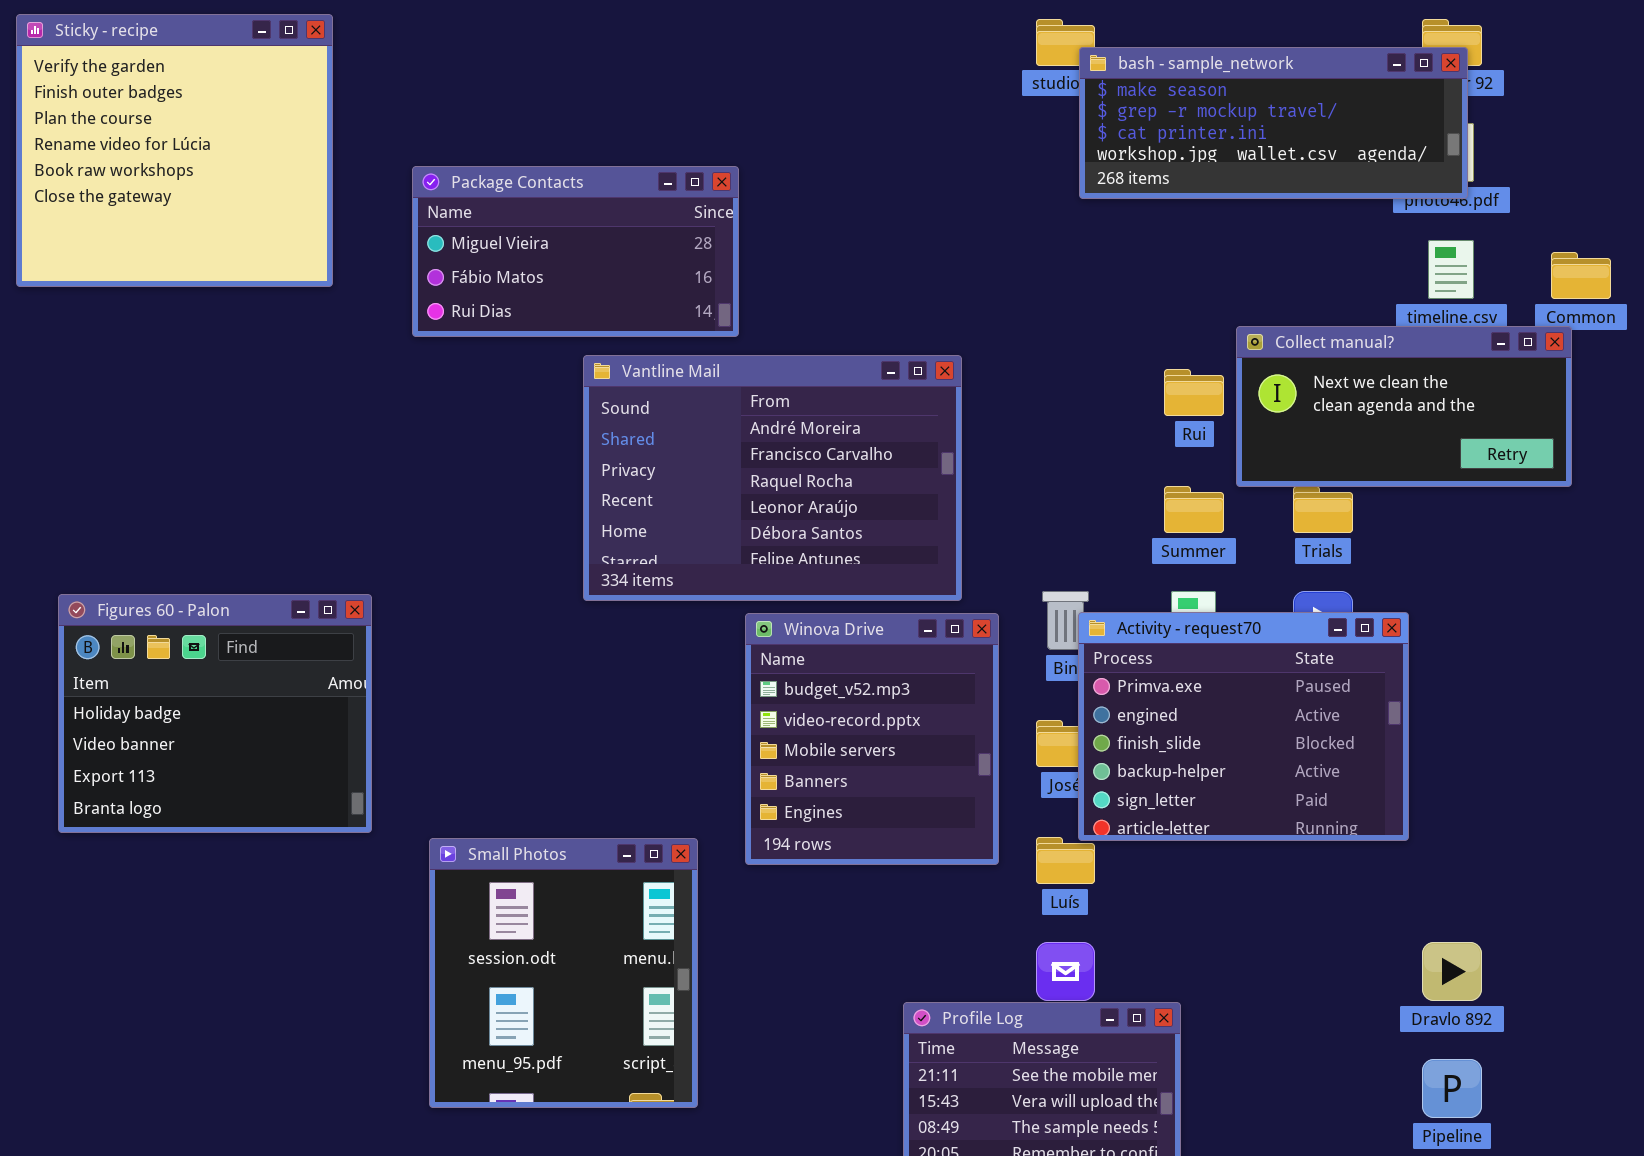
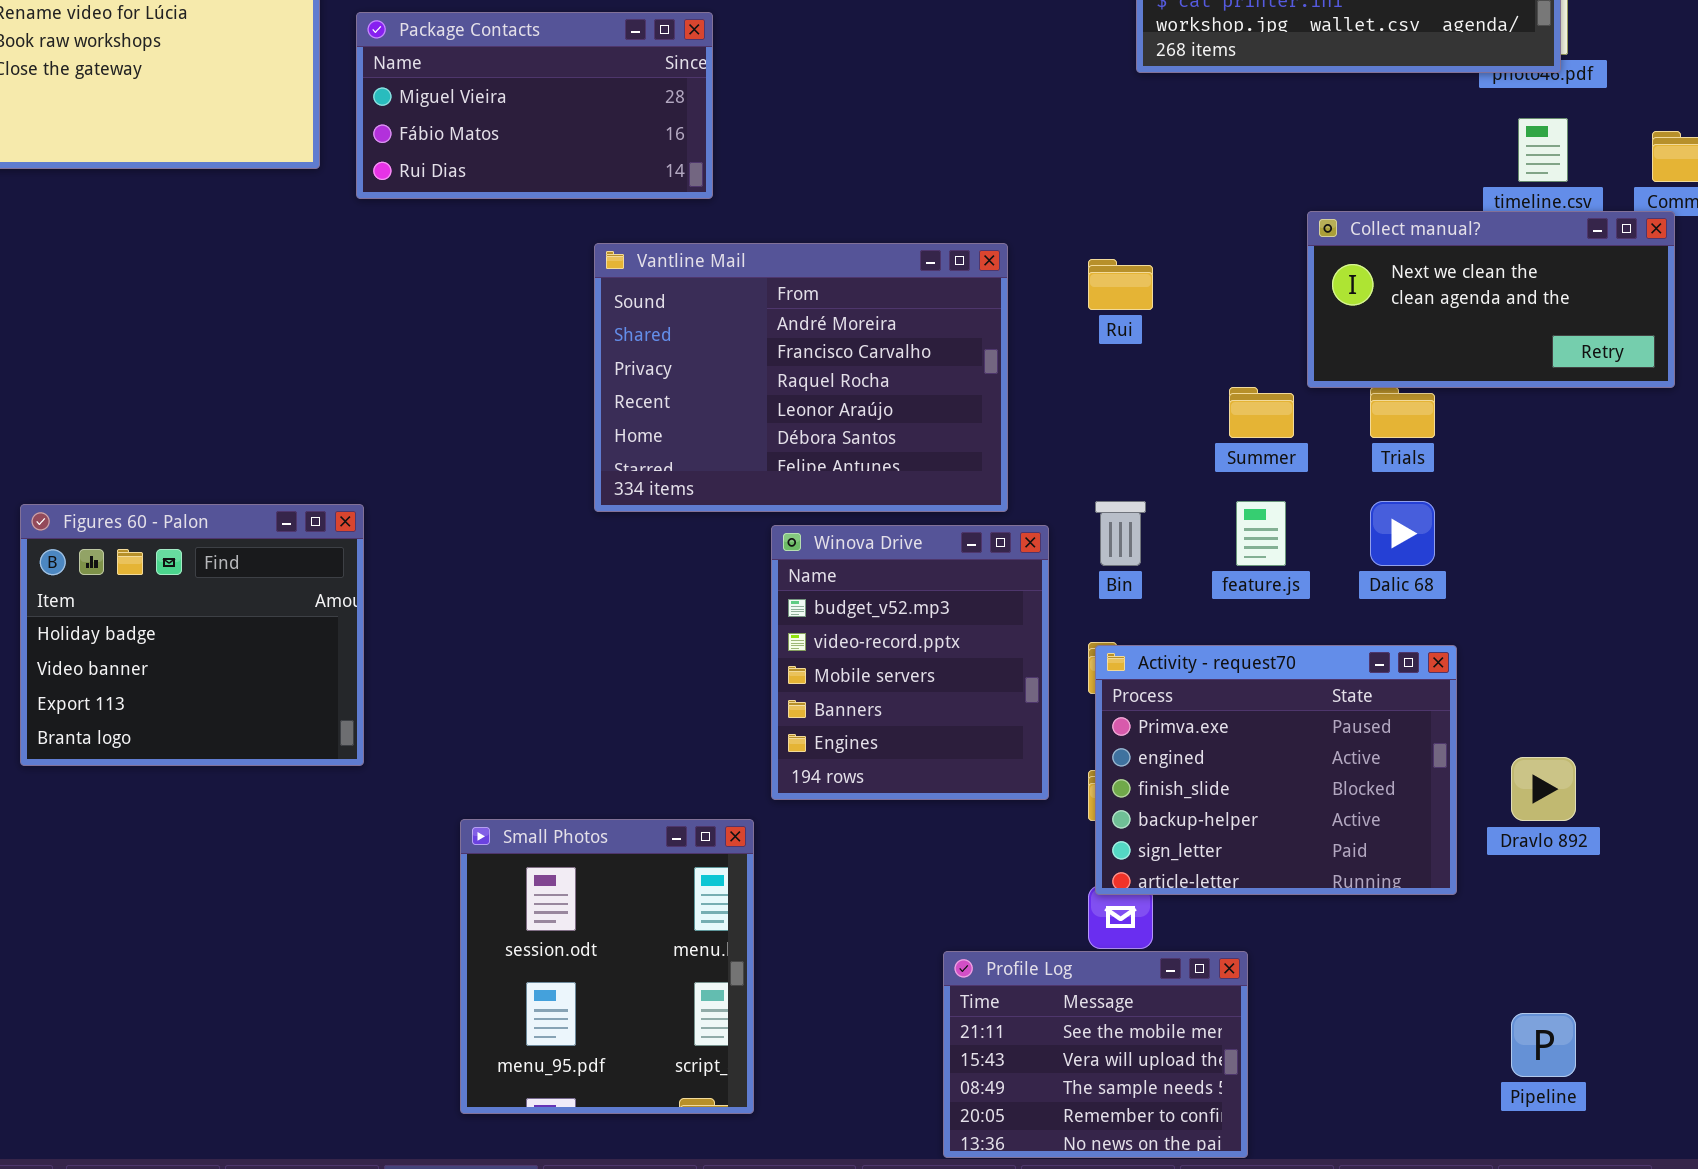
Package Contacts: [412,166,739,337] -> [356,12,713,199], moved
Rui: [1164,369,1224,416] -> [1088,259,1153,310], moved
Activity - request70: [1078,612,1409,841] -> [1095,645,1457,895], moved
Small Photos: [429,838,698,1108] -> [460,819,754,1114], moved
Dravlo 892: [1422,942,1482,1001] -> [1511,757,1576,821], moved

